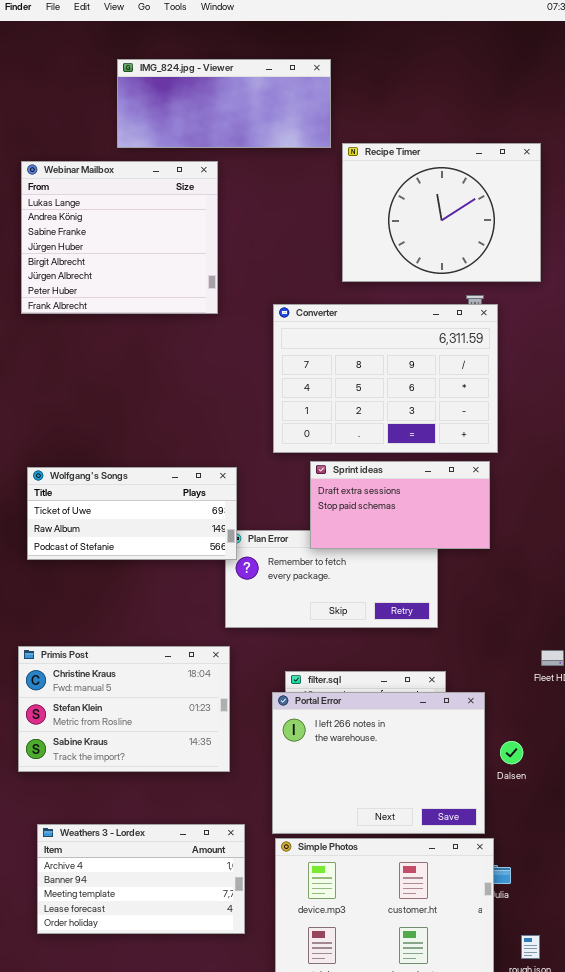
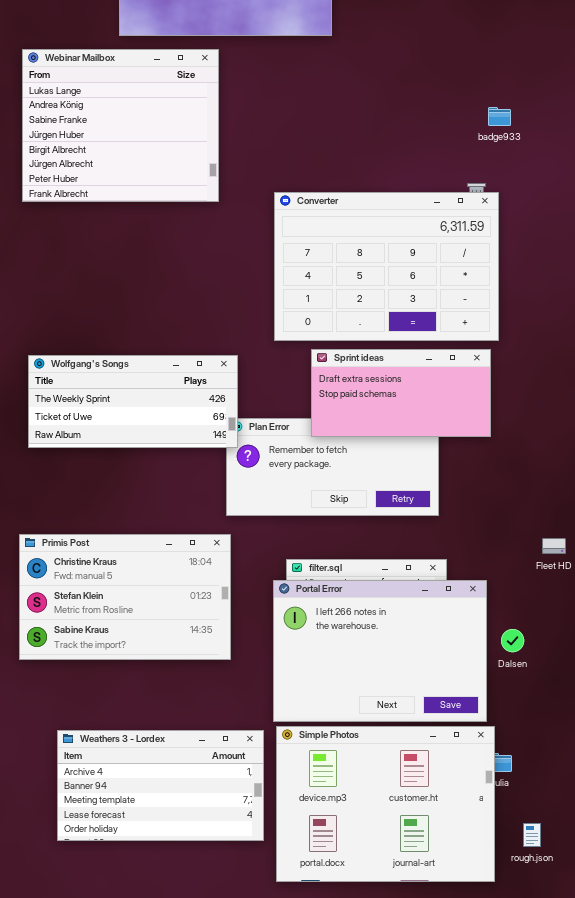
Recipe Timer: [342,143,541,282] -> none, closed
Wolfgang's Songs: [27,467,237,560] -> [28,355,238,448], scrolled up 1 row
Weathers 3 - Lordex: [37,824,245,934] -> [57,730,264,841], moved

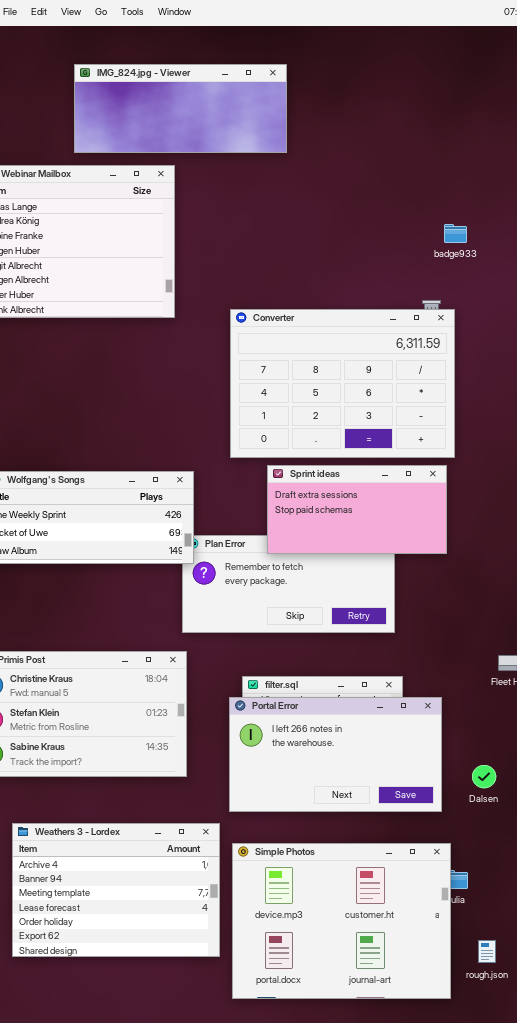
Portal Error: [273,580,487,722] -> [229,697,442,812], resized
Dalsen: [501,629,524,652] -> [472,765,496,788], moved
Weathers 3 - Lordex: [57,730,264,841] -> [12,823,220,957], resized

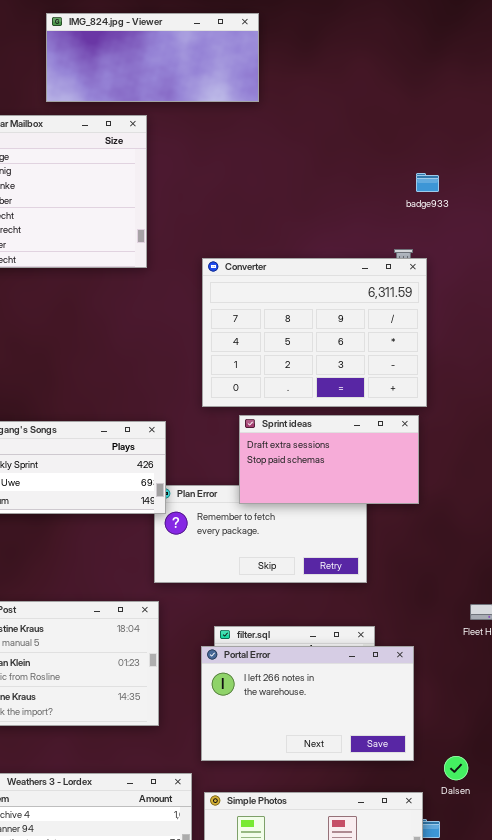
Dalsen: [472,765,496,788] -> [444,756,468,780], moved

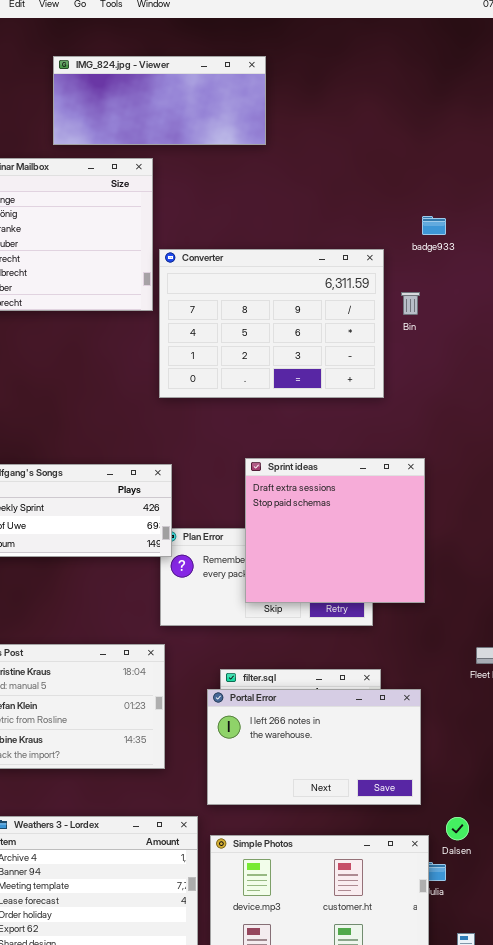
Converter: [202,258,427,407] -> [159,249,384,398], moved
Sprint ideas: [239,415,419,504] -> [245,458,425,603], resized
Dalsen: [444,756,468,780] -> [446,817,469,840], moved

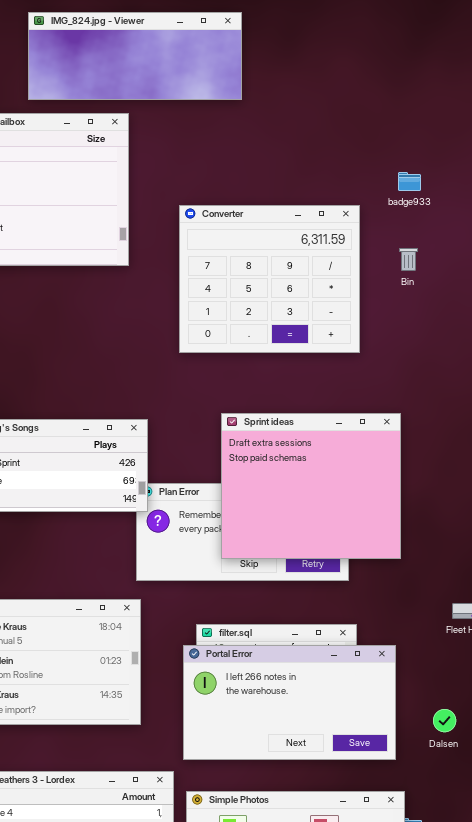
Converter: [159,249,384,398] -> [179,205,360,353], resized
Bin: [401,292,420,315] -> [399,248,418,271], moved
Dalsen: [446,817,469,840] -> [433,709,456,732], moved

